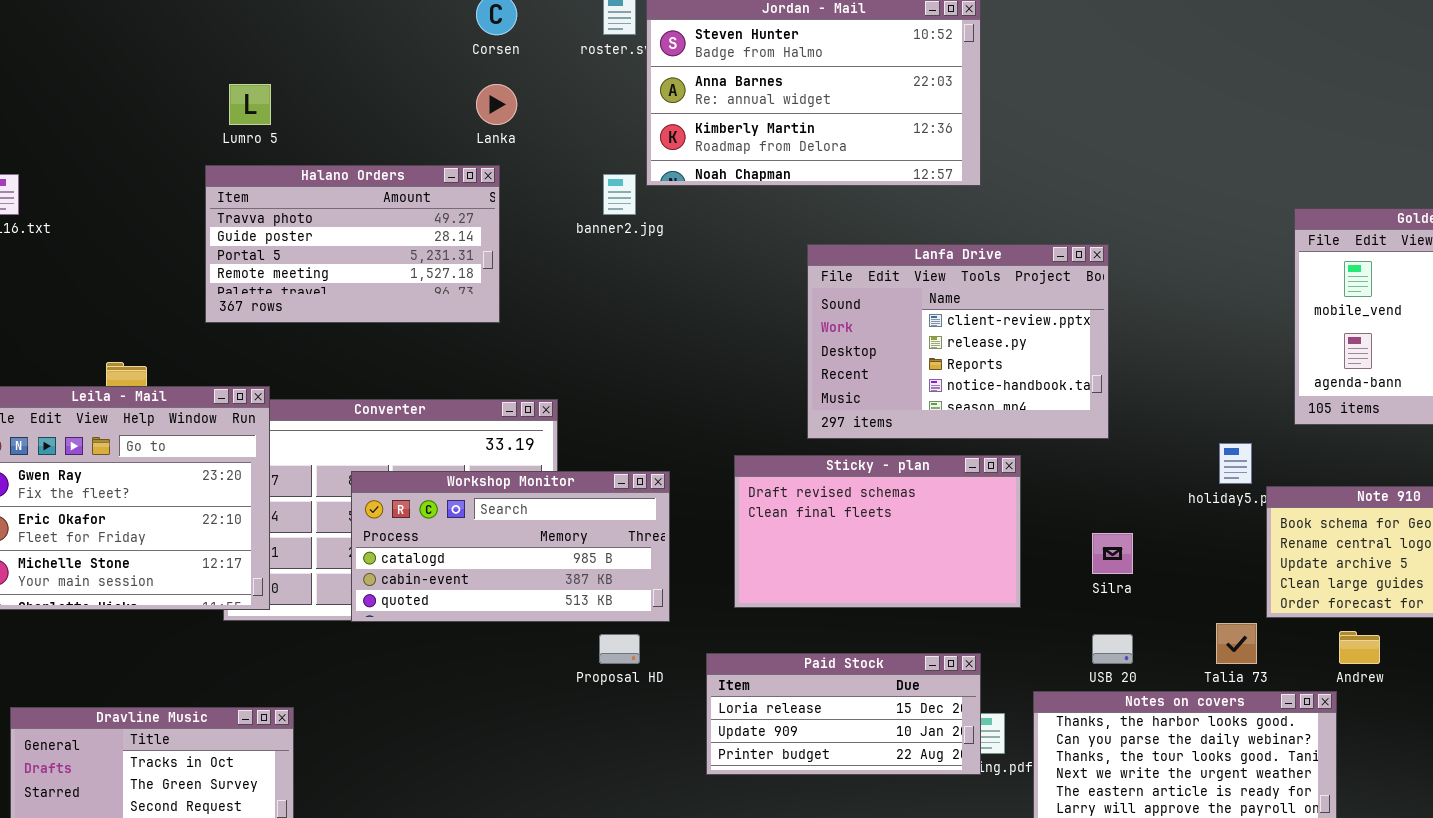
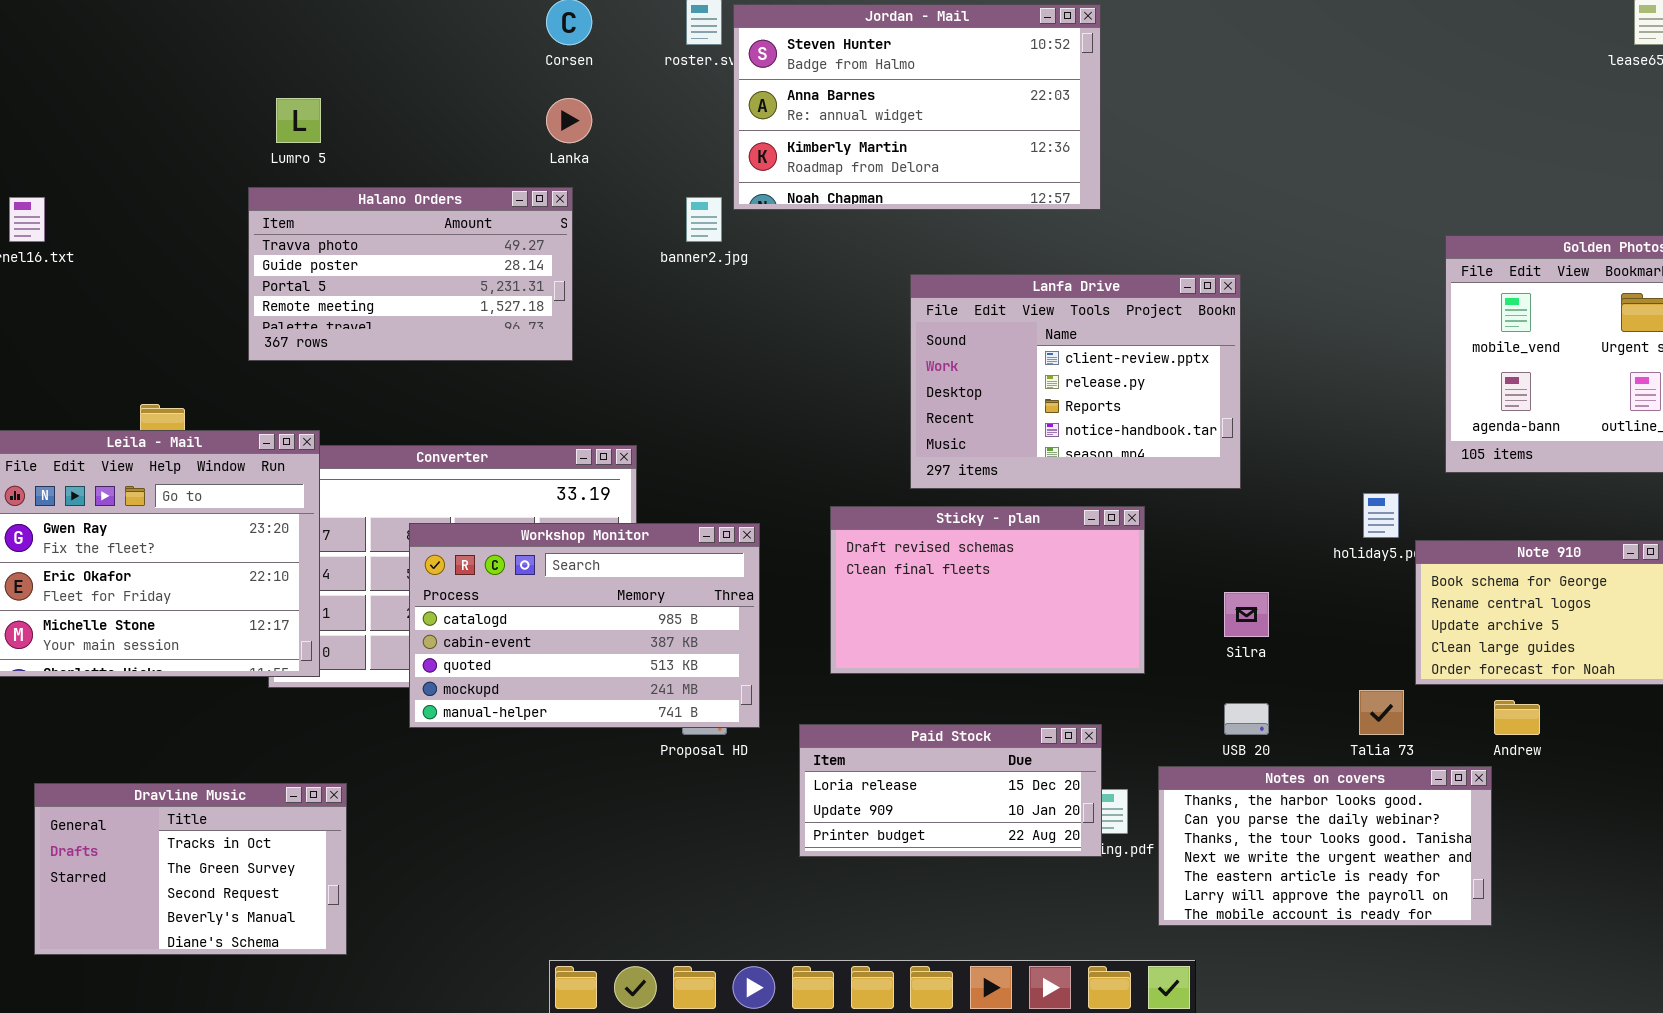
Workshop Monitor: [351,471,670,622] -> [409,523,760,728], resized

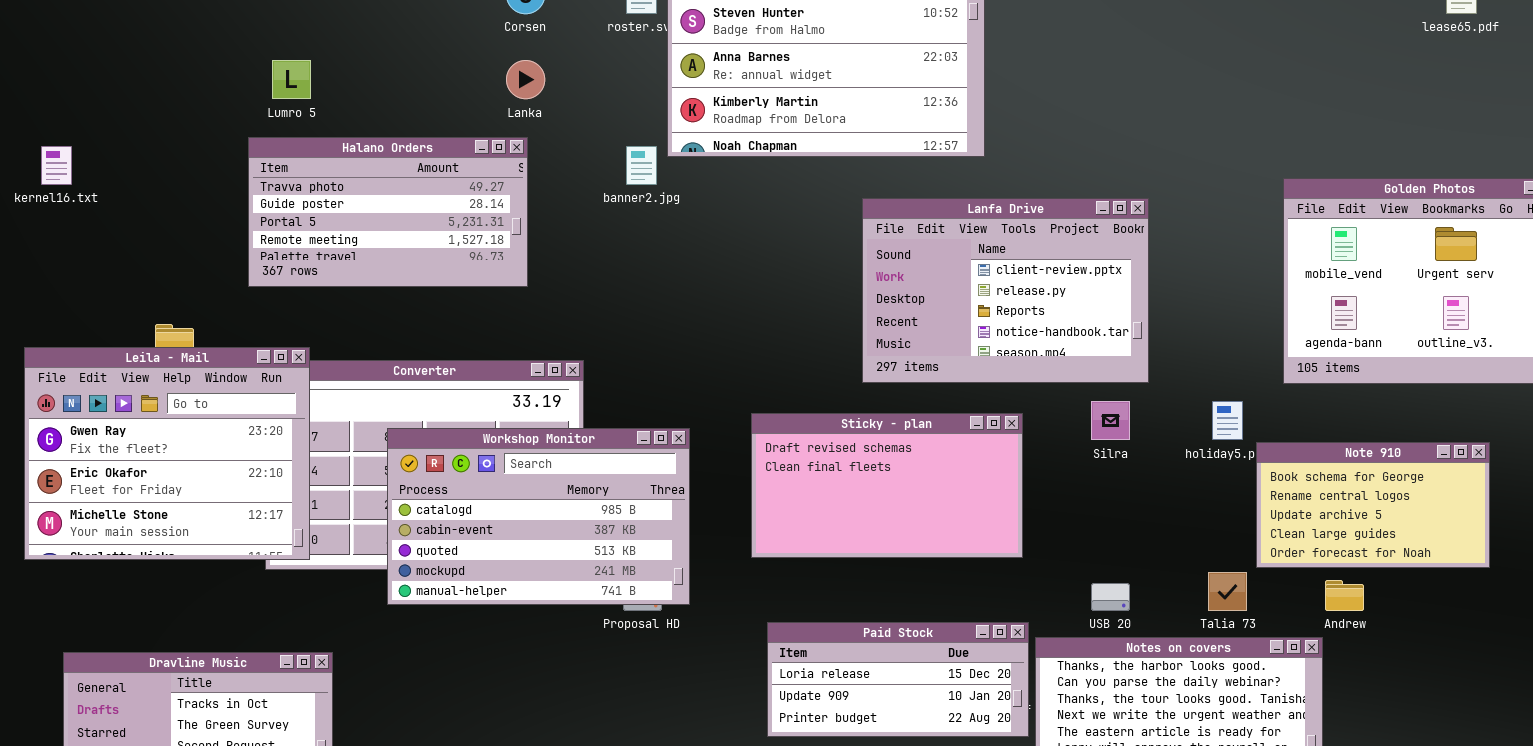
Lanfa Drive: [910,274,1241,489] -> [862,198,1149,383], moved
Silra: [1224,592,1269,637] -> [1091,401,1130,440], moved
Paid Stock: [799,724,1102,857] -> [767,622,1029,737], moved

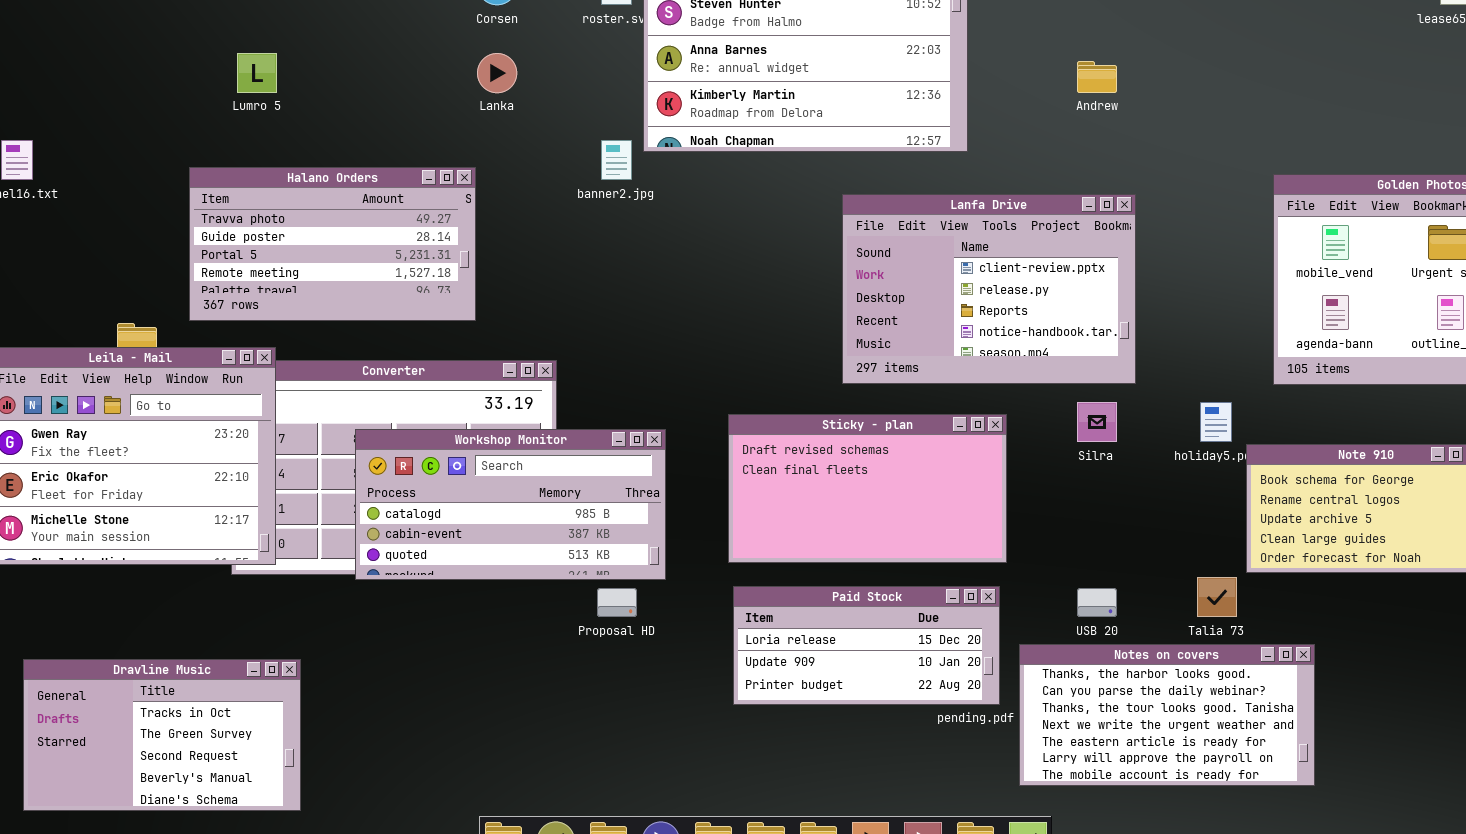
Halano Orders: [248,137,528,287] -> [189,167,476,321], moved
Workshop Monitor: [387,428,690,605] -> [355,429,666,580], resized
Andrew: [1325,580,1364,611] -> [1077,61,1117,93], moved
Paid Stock: [767,622,1029,737] -> [733,586,1000,705], moved

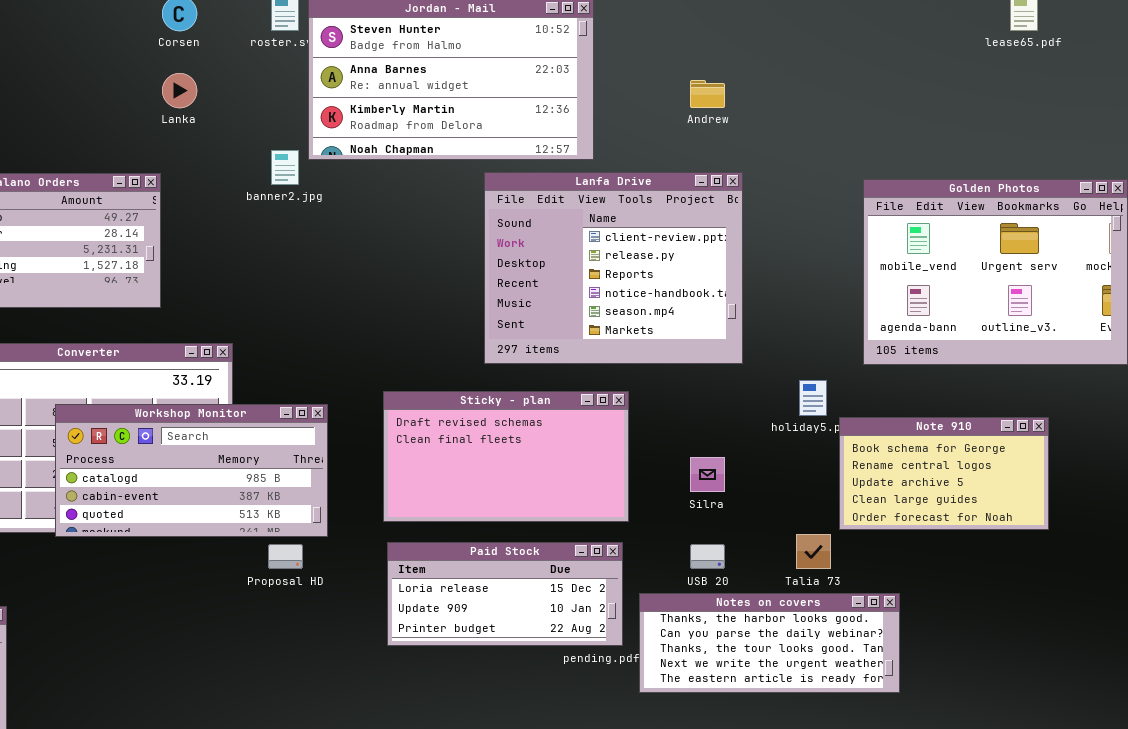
Lanfa Drive: [842,194,1136,384] -> [484,172,743,364], resized
Silra: [1077,402,1117,442] -> [690,457,725,492], moved
Notes on covers: [1019,644,1315,786] -> [639,593,900,693], resized

